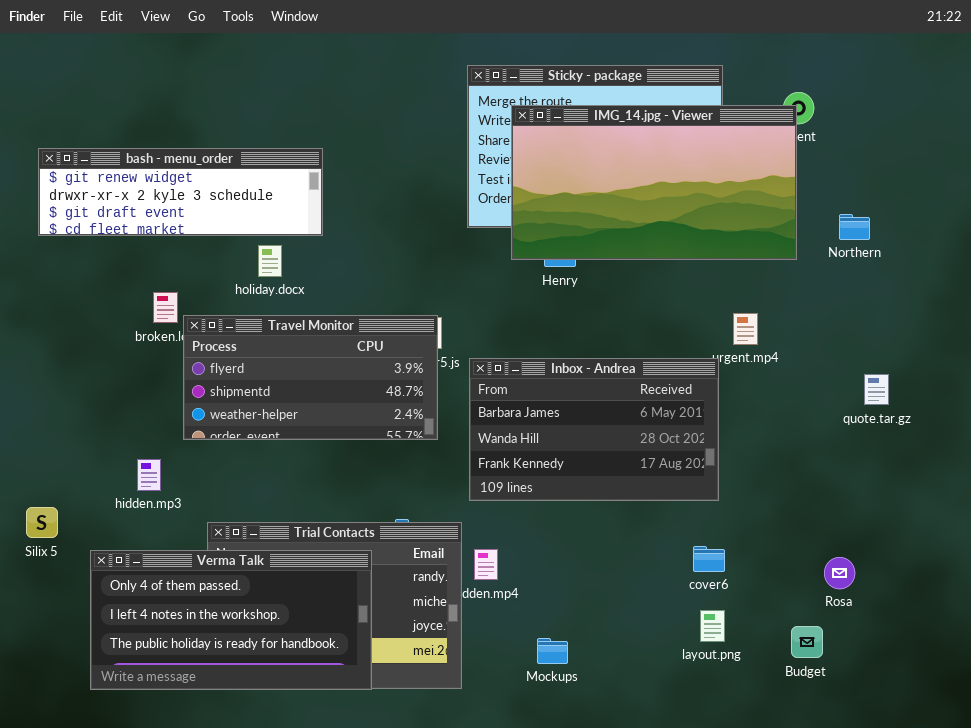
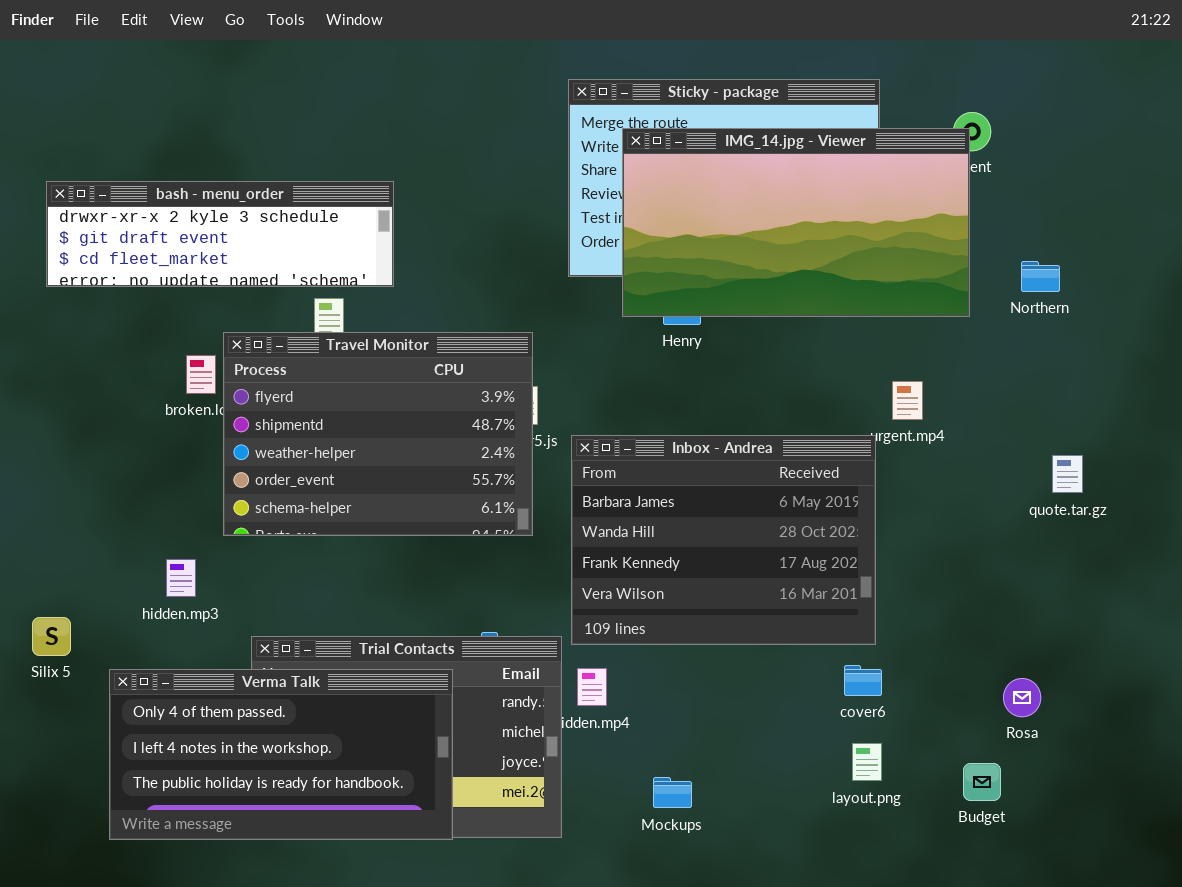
bash - menu_order: [38,148,323,236] -> [46,181,394,287], scrolled down 1 row
Travel Monitor: [183,315,438,440] -> [223,332,533,536], resized
Inbox - Andrea: [469,358,719,501] -> [571,435,876,645], resized

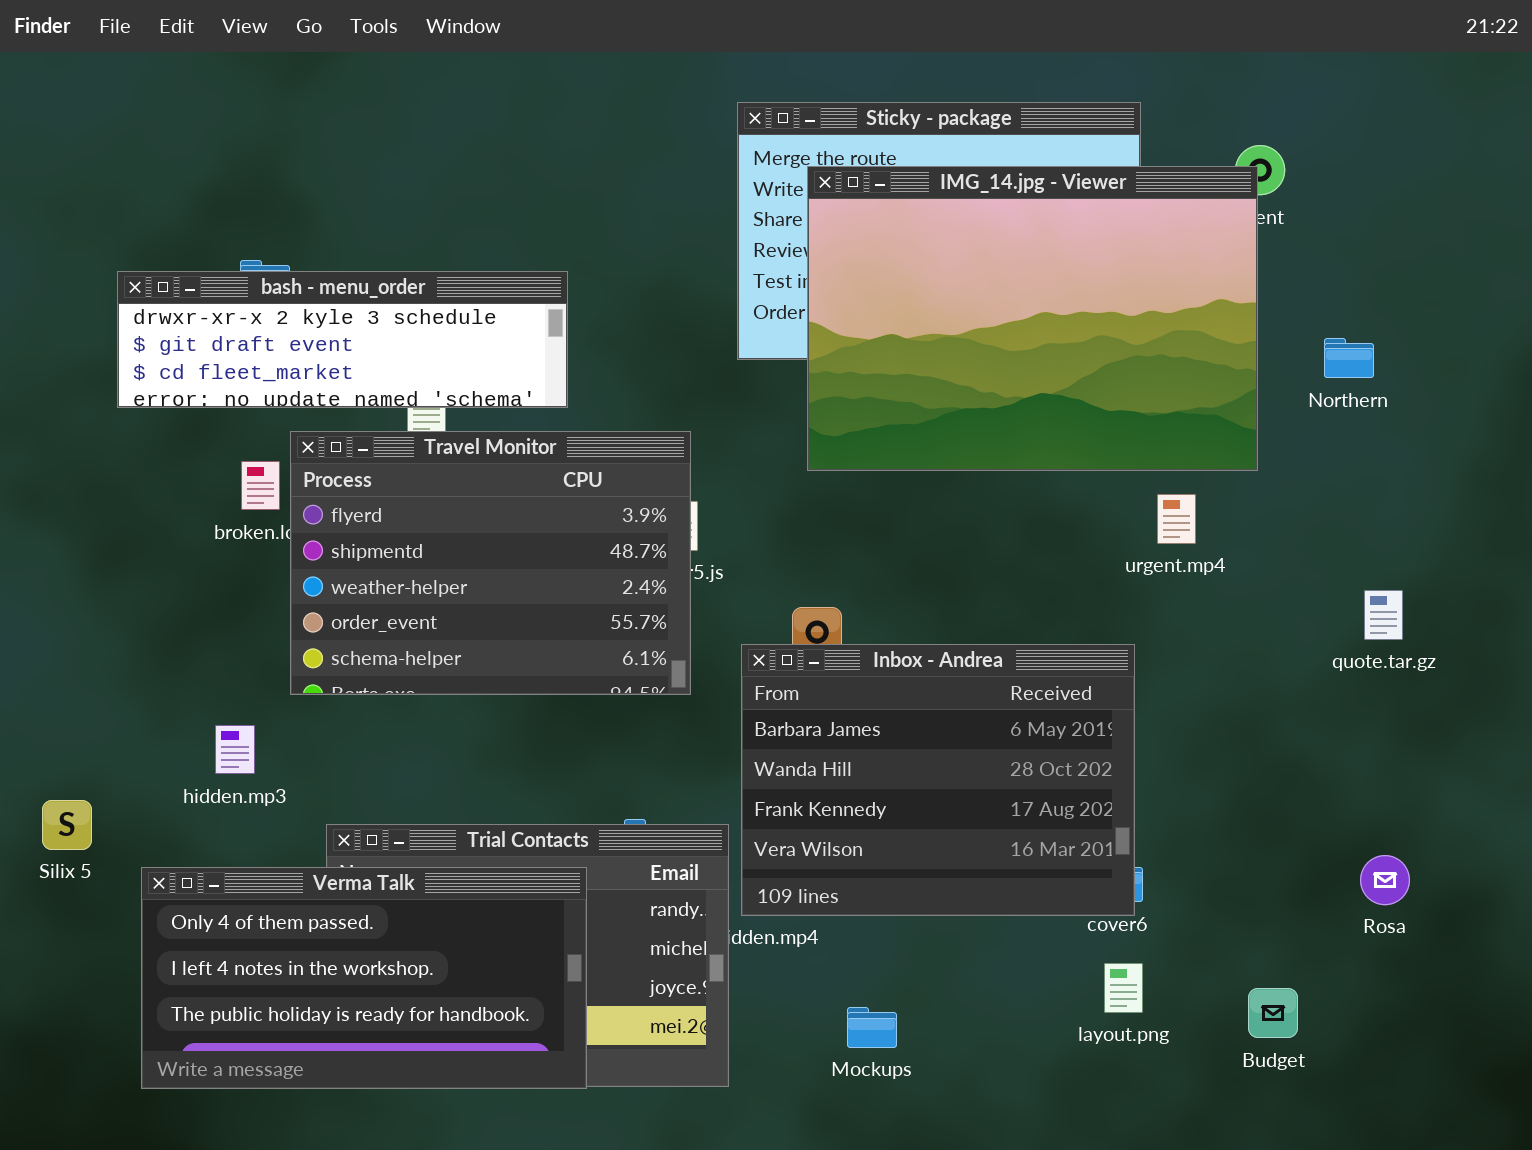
IMG_14.jpg - Viewer: [622,128,970,317] -> [807,166,1258,471], resized
bash - menu_order: [46,181,394,287] -> [117,271,568,408], moved
Inbox - Andrea: [571,435,876,645] -> [741,644,1135,916], moved
Rosa: [1003,678,1041,717] -> [1360,855,1410,905], moved

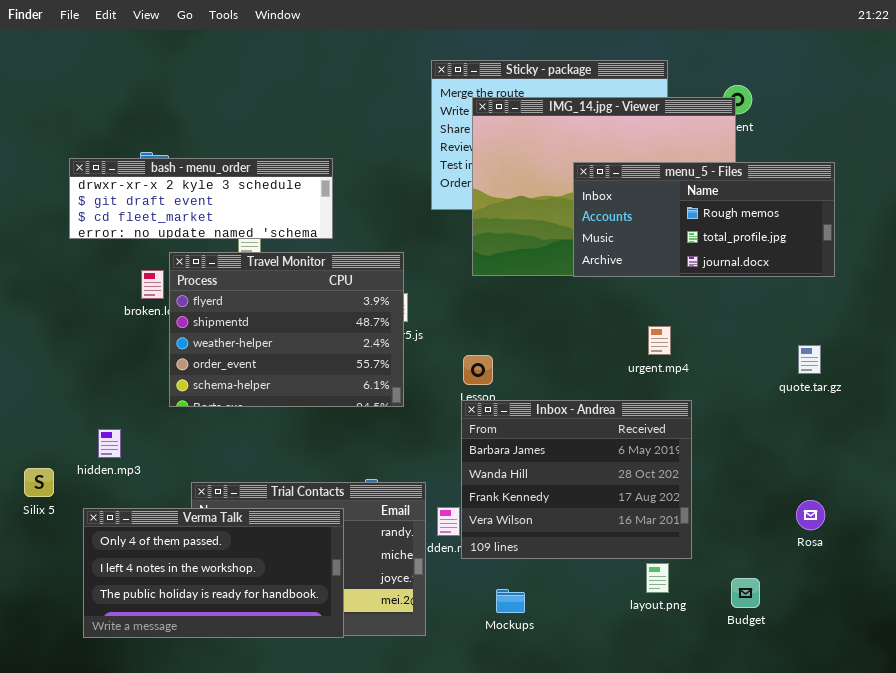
menu_5 - Files: none -> [573,162,835,277], opened
urgent.mp4: [1157,494,1196,544] -> [648,326,671,355], moved
Inbox - Andrea: [741,644,1135,916] -> [461,400,692,559], moved
hidden.mp3: [215,725,255,774] -> [98,429,121,458], moved

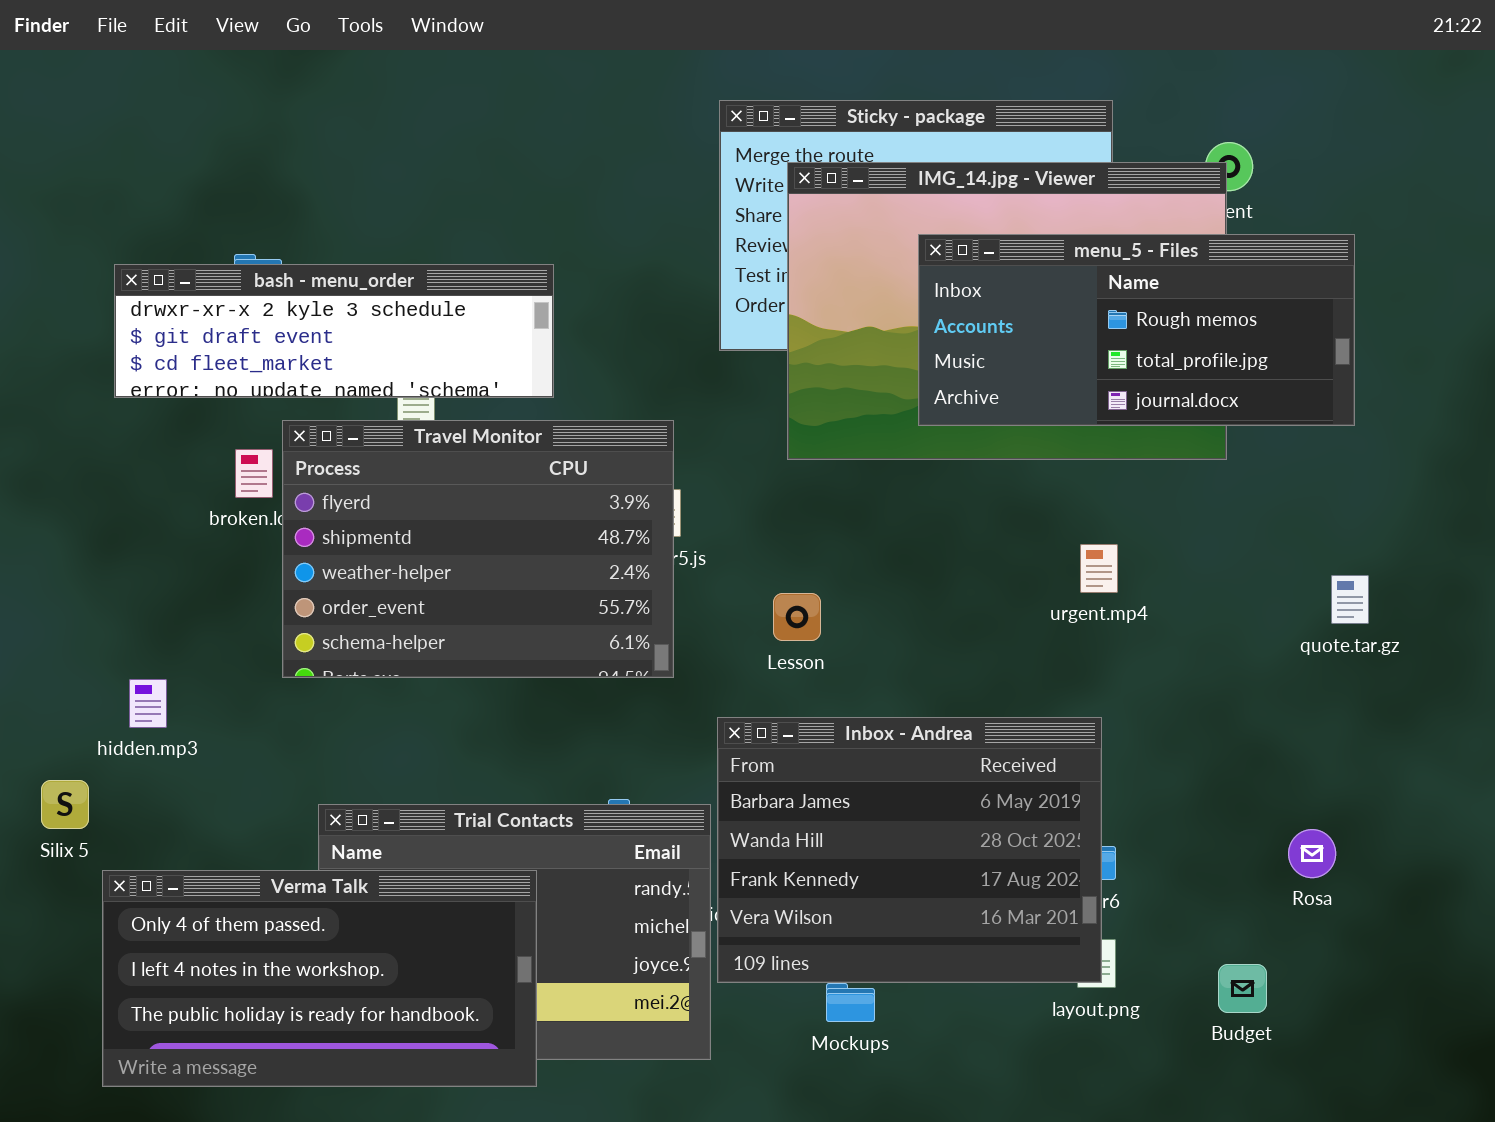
menu_5 - Files: [573,162,835,277] -> [918,234,1355,426], moved
Inbox - Andrea: [461,400,692,559] -> [717,717,1102,983], moved
hidden.mp3: [98,429,121,458] -> [129,679,167,728], moved
Rosa: [796,500,825,530] -> [1288,829,1336,878], moved
Verma Talk: [83,508,344,638] -> [102,870,537,1087], moved

